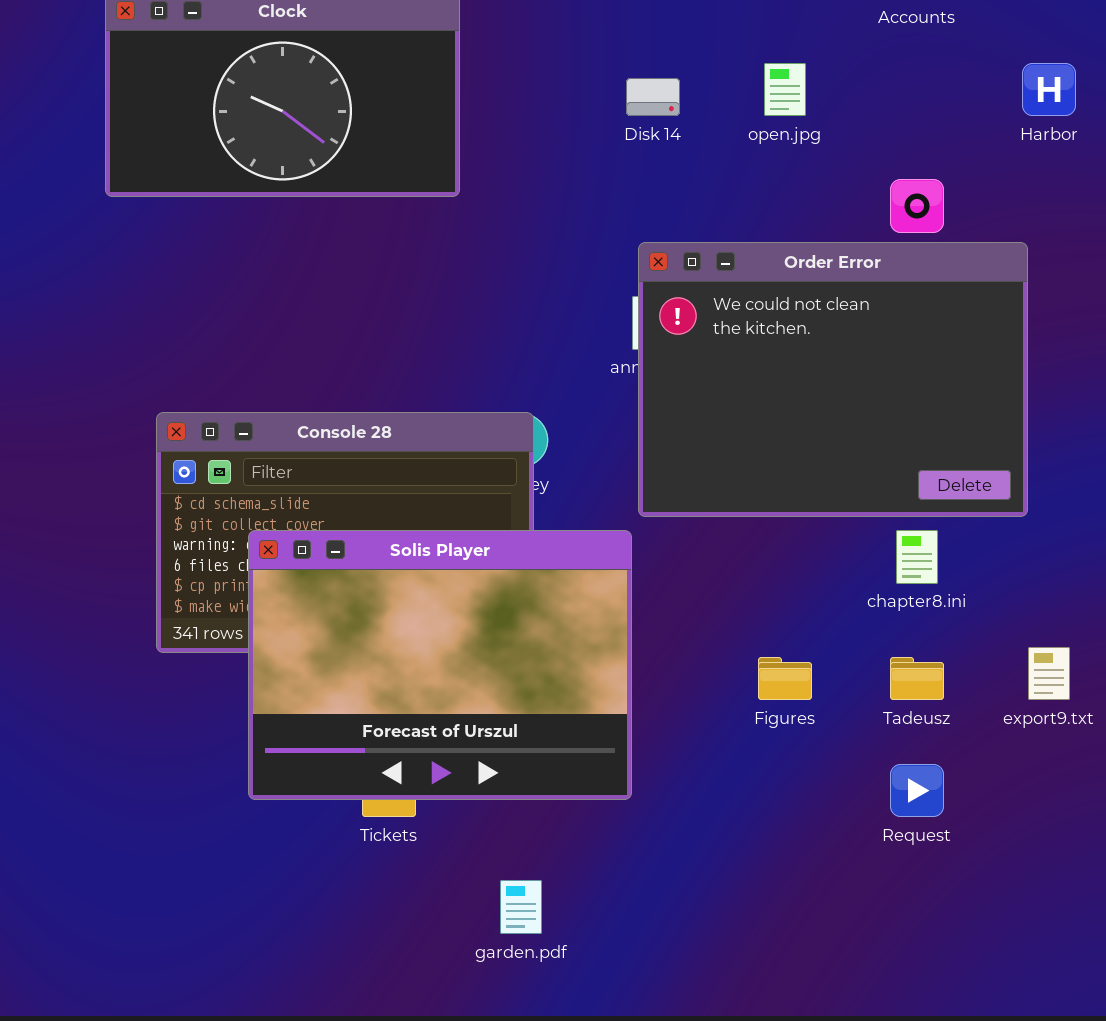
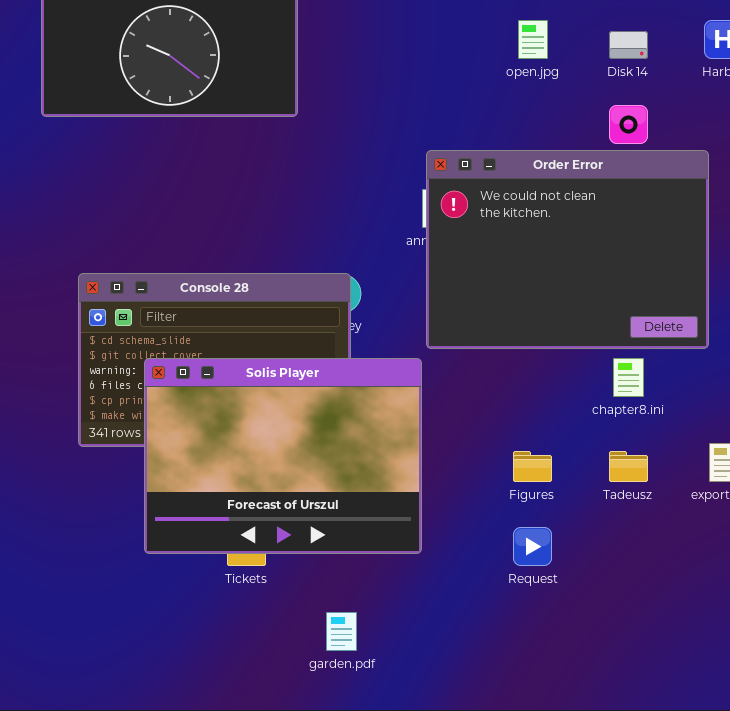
Disk 14: [626,78,680,116] -> [609,31,648,59], moved
Request: [890,764,944,817] -> [513,527,552,566], moved

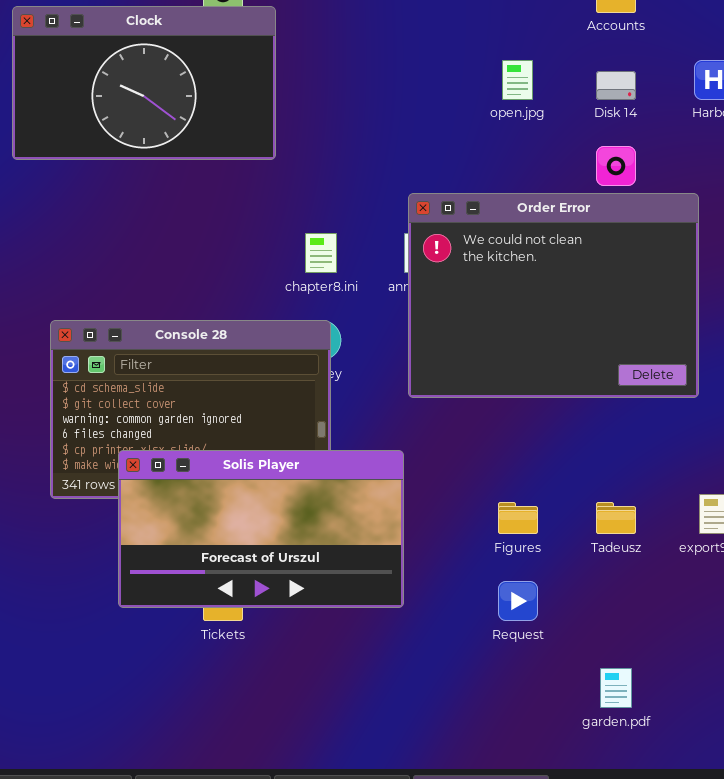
Solis Player: [144,358,422,554] -> [118,450,404,608], resized
chapter8.ini: [613,358,644,397] -> [305,233,337,273], moved
garden.pdf: [326,612,357,651] -> [600,668,632,708], moved

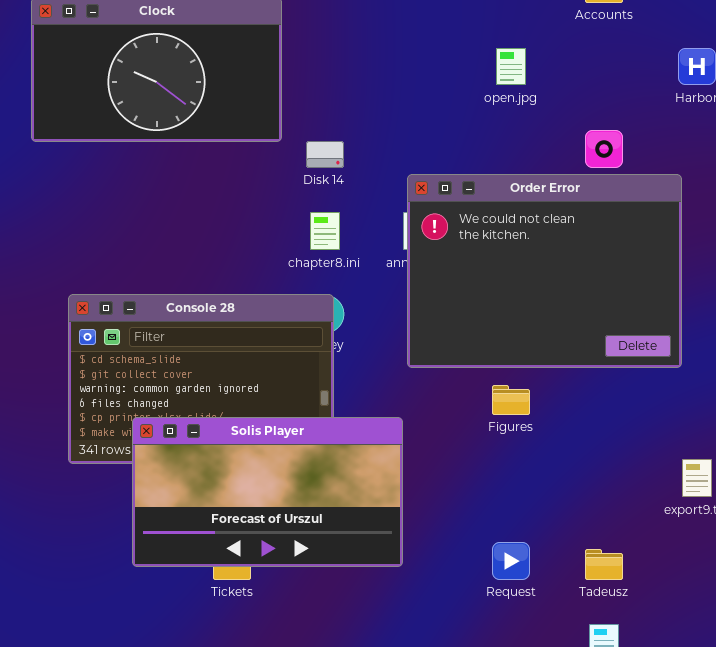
Disk 14: [596,71,636,100] -> [306,141,344,168], moved
Figures: [498,502,538,534] -> [492,385,530,415], moved
Tadeusz: [596,502,636,534] -> [585,549,623,580], moved

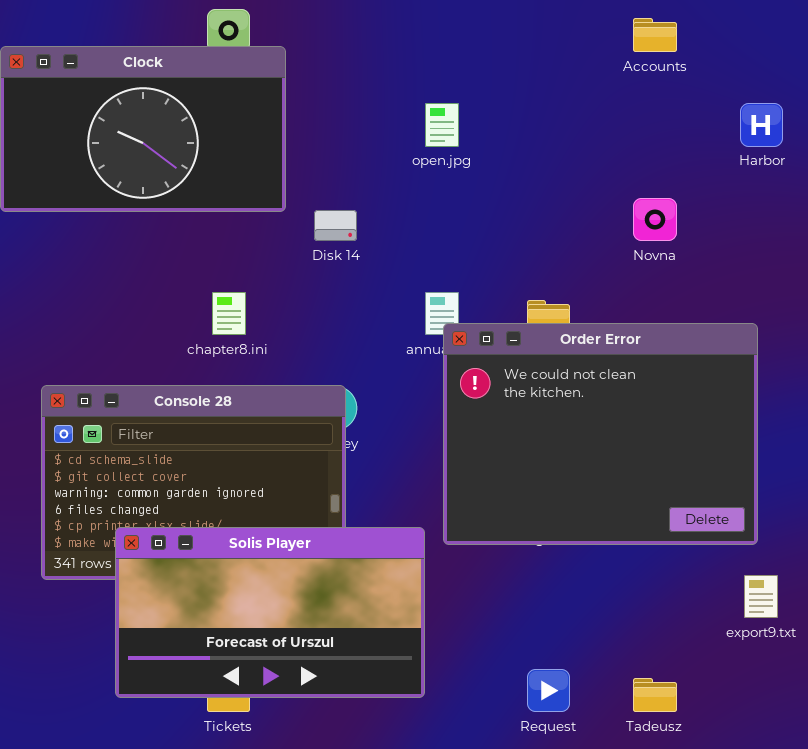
open.jpg: [496,48,526,85] -> [425,103,459,147], moved
Order Error: [407,174,682,368] -> [443,323,758,545], moved
chapter8.ini: [310,212,340,250] -> [212,292,246,335], moved

